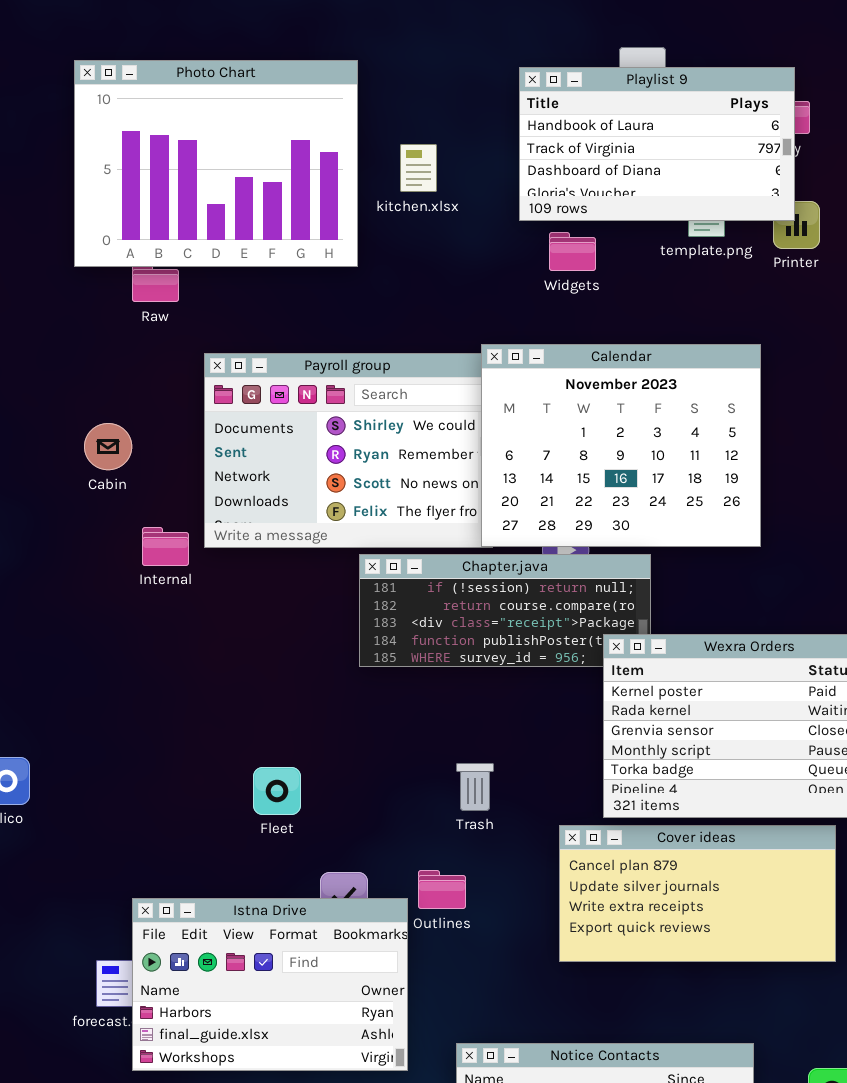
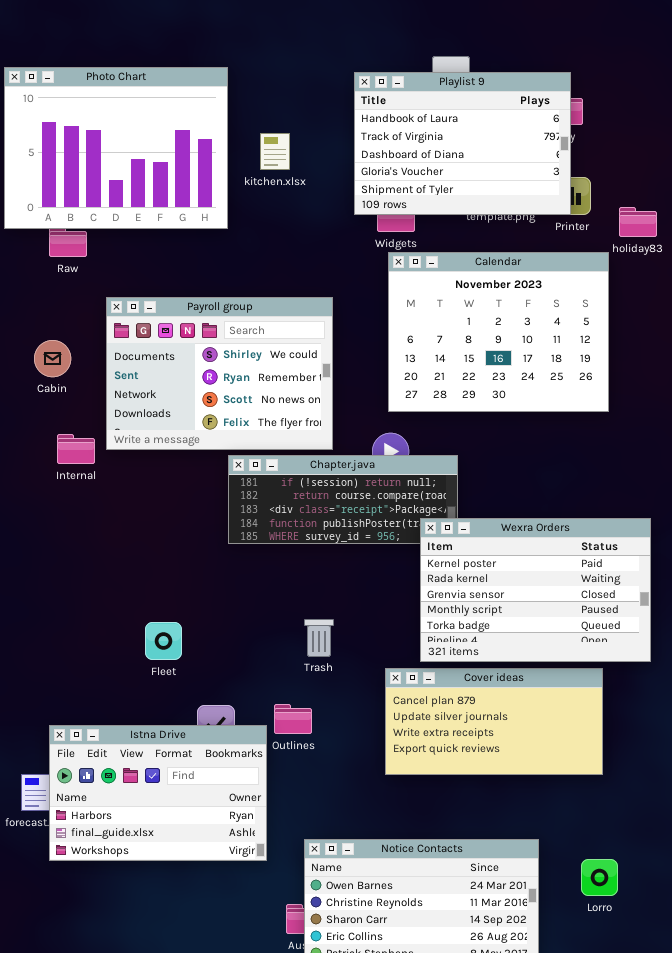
Playlist 9: [519,67,795,221] -> [354,72,571,215], resized
Calendar: [481,344,761,547] -> [388,252,609,412], moved
Cabin: [84,423,132,470] -> [34,340,71,377], moved

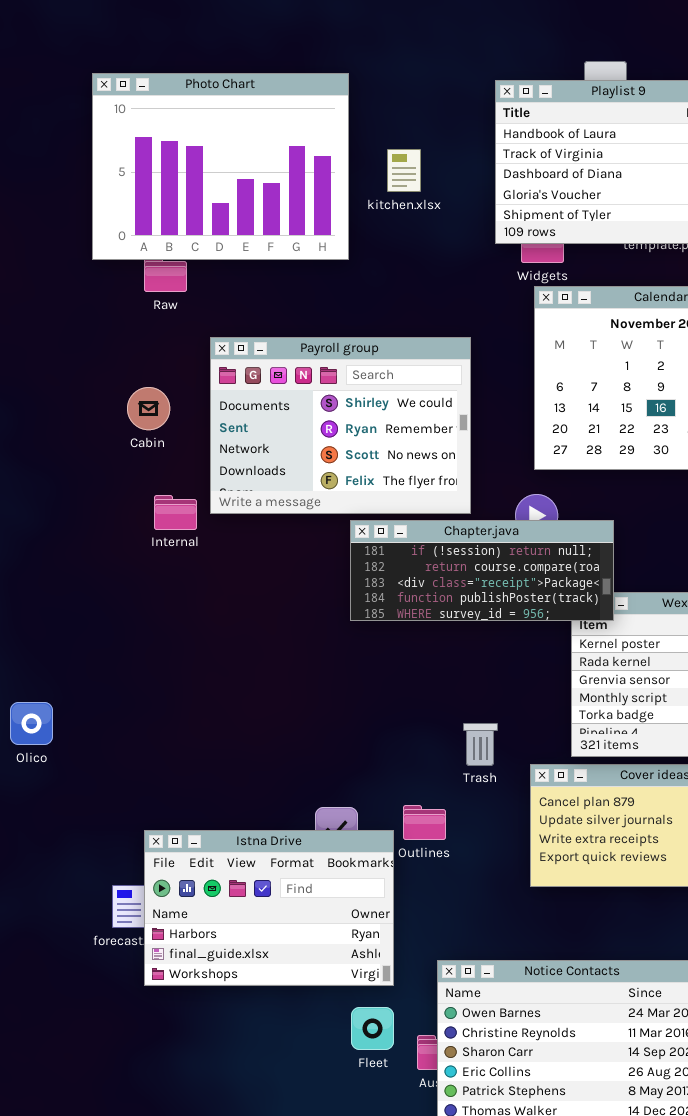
Chapter.java: [228,455,458,544] -> [350,520,614,621], raised
Trash: [304,619,334,657] -> [463,723,498,766], moved
Fleet: [145,622,182,660] -> [351,1007,394,1050], moved

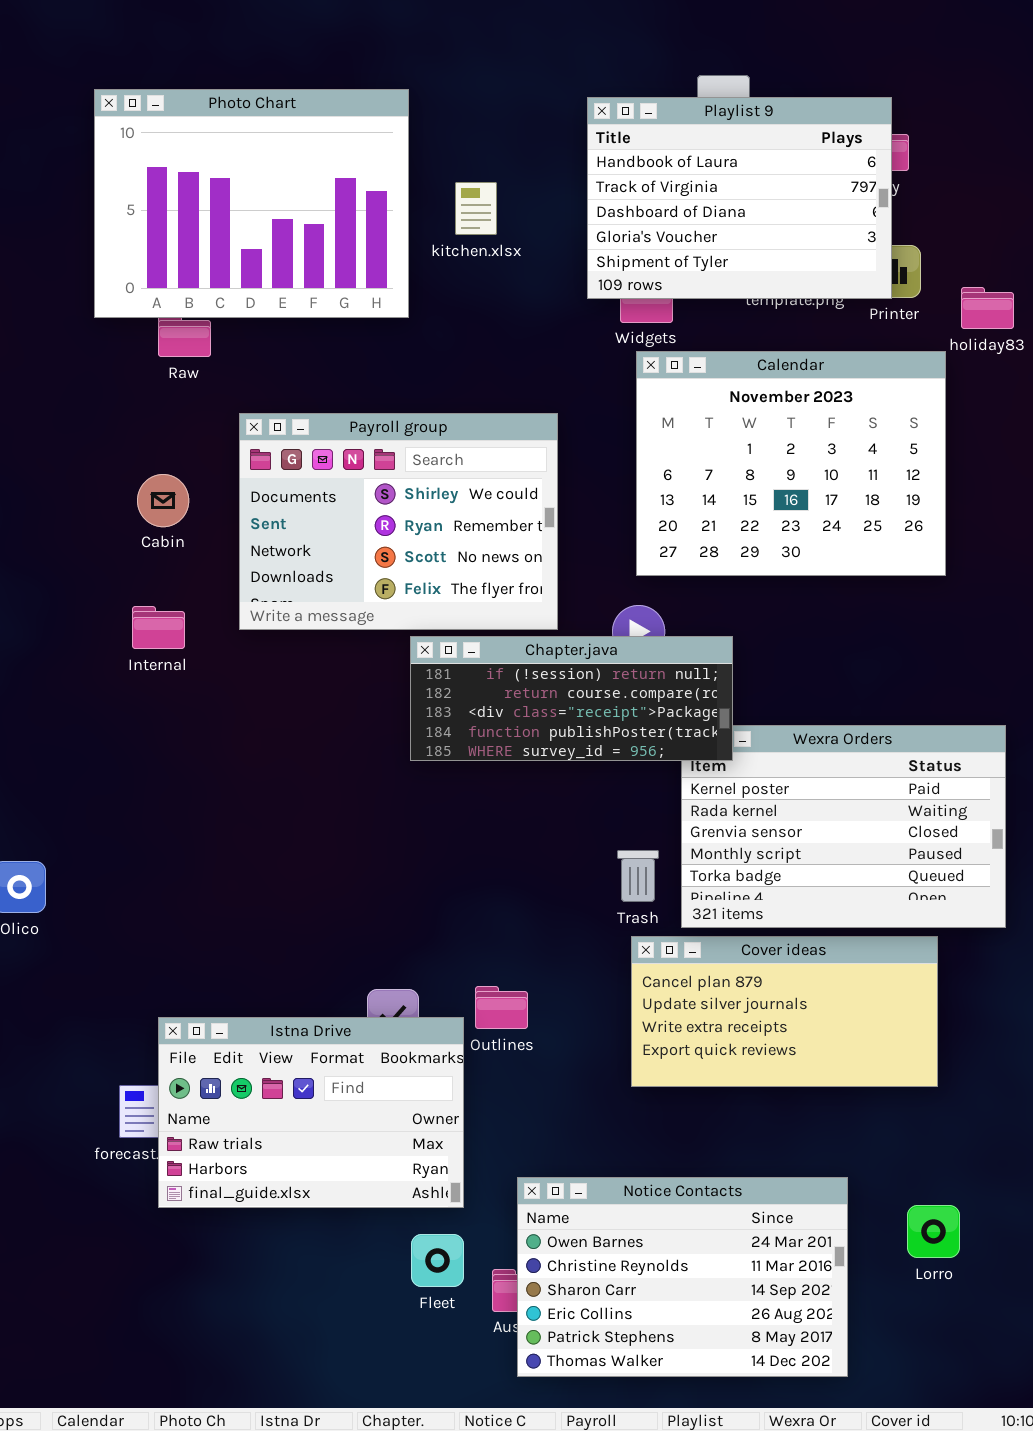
Internal: [154,495,197,530] -> [132,606,185,649], moved
Trash: [463,723,498,766] -> [617,850,659,902], moved
Istna Drive: [144,830,394,986] -> [158,1017,464,1208], scrolled up 1 row

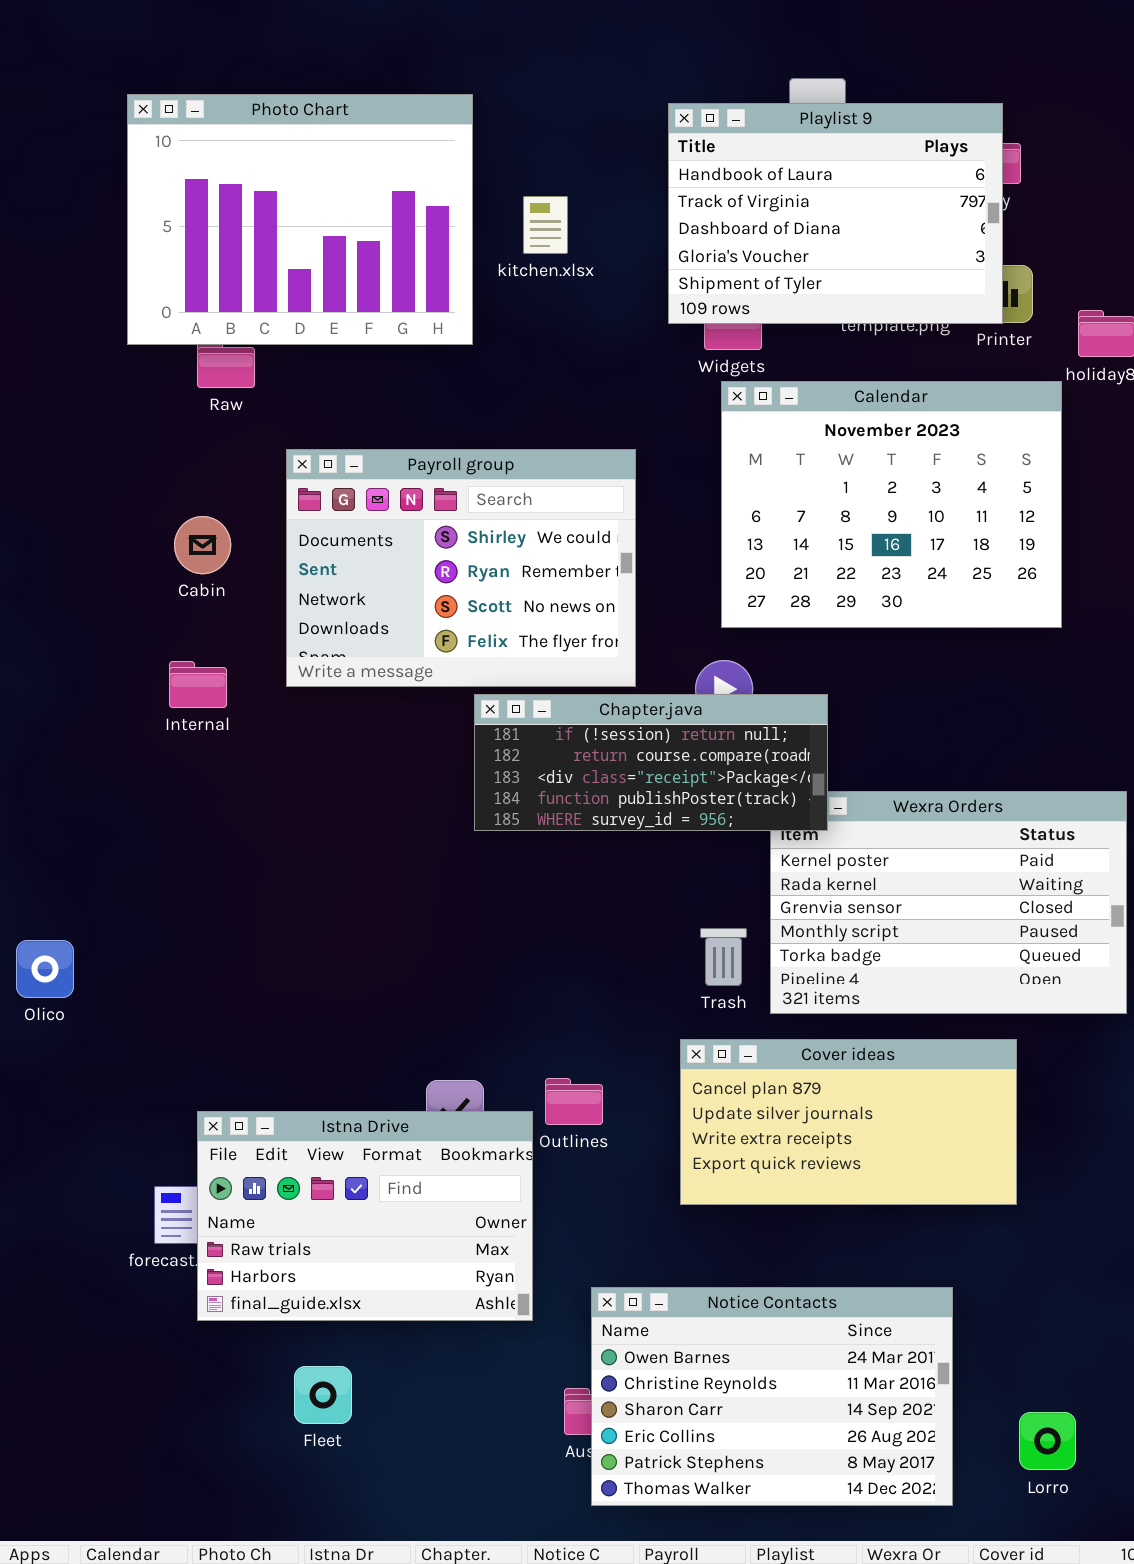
Cover ideas: [631,936,938,1087] -> [680,1039,1017,1205], moved
Lorro: [907,1205,960,1258] -> [1019,1412,1076,1470], moved
Fleet: [411,1234,464,1287] -> [294,1366,352,1424], moved

